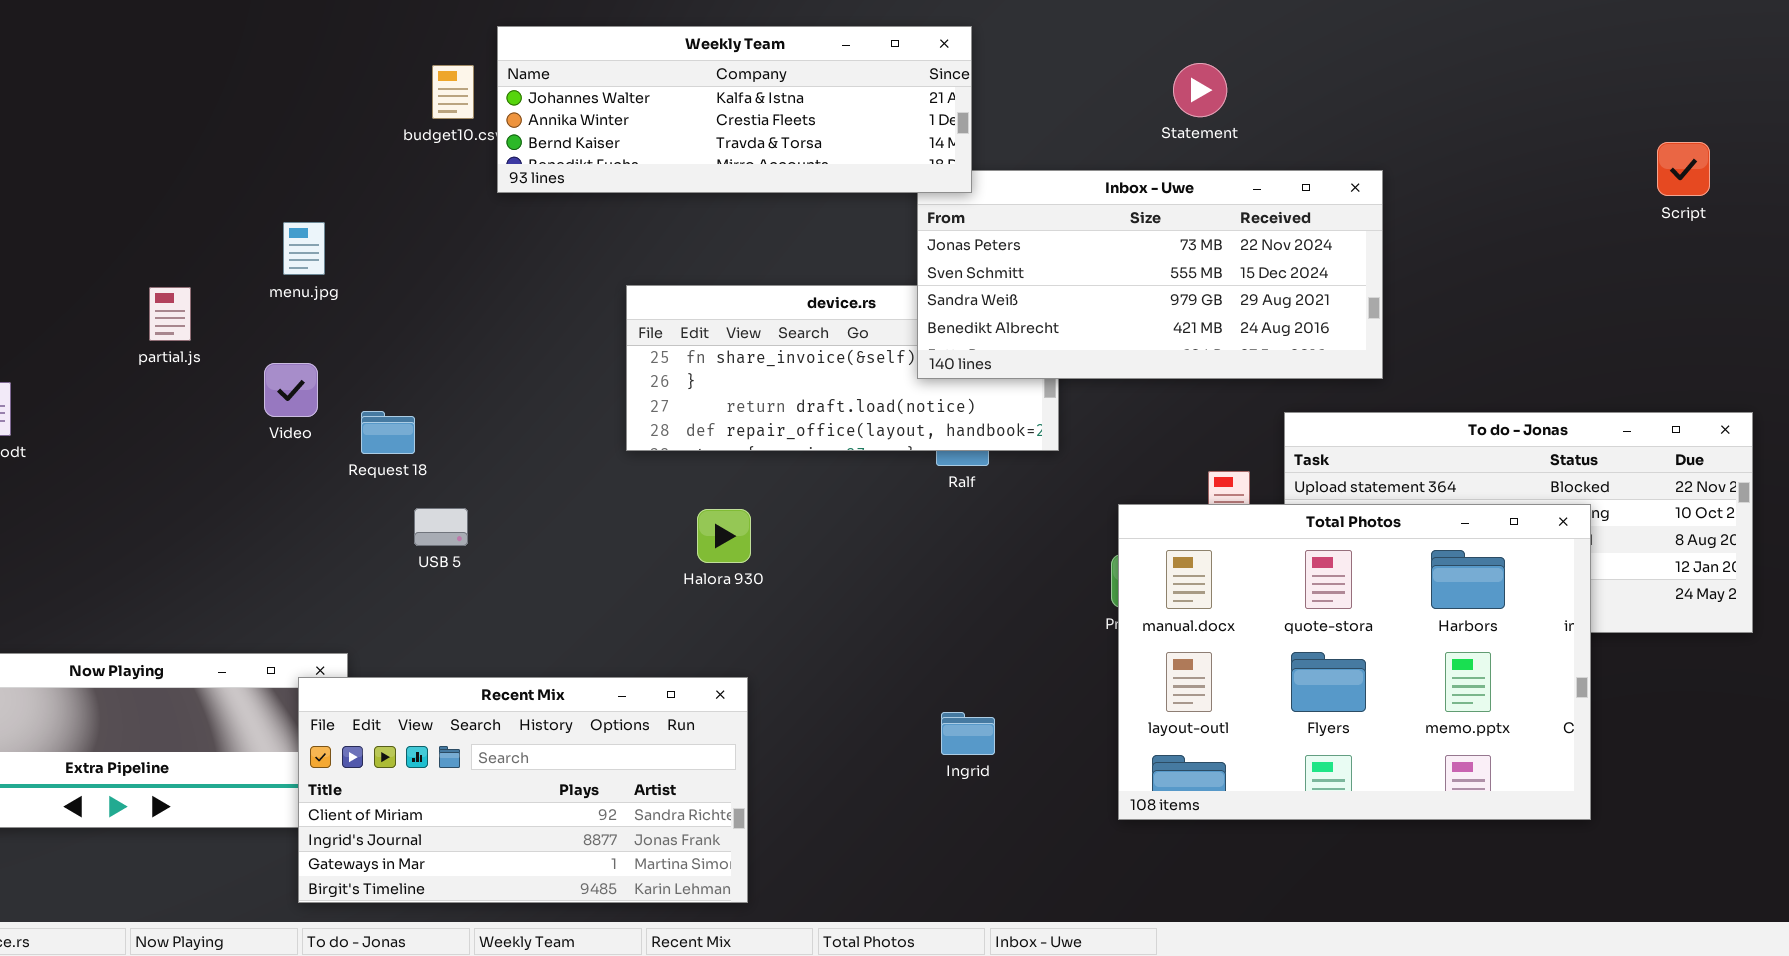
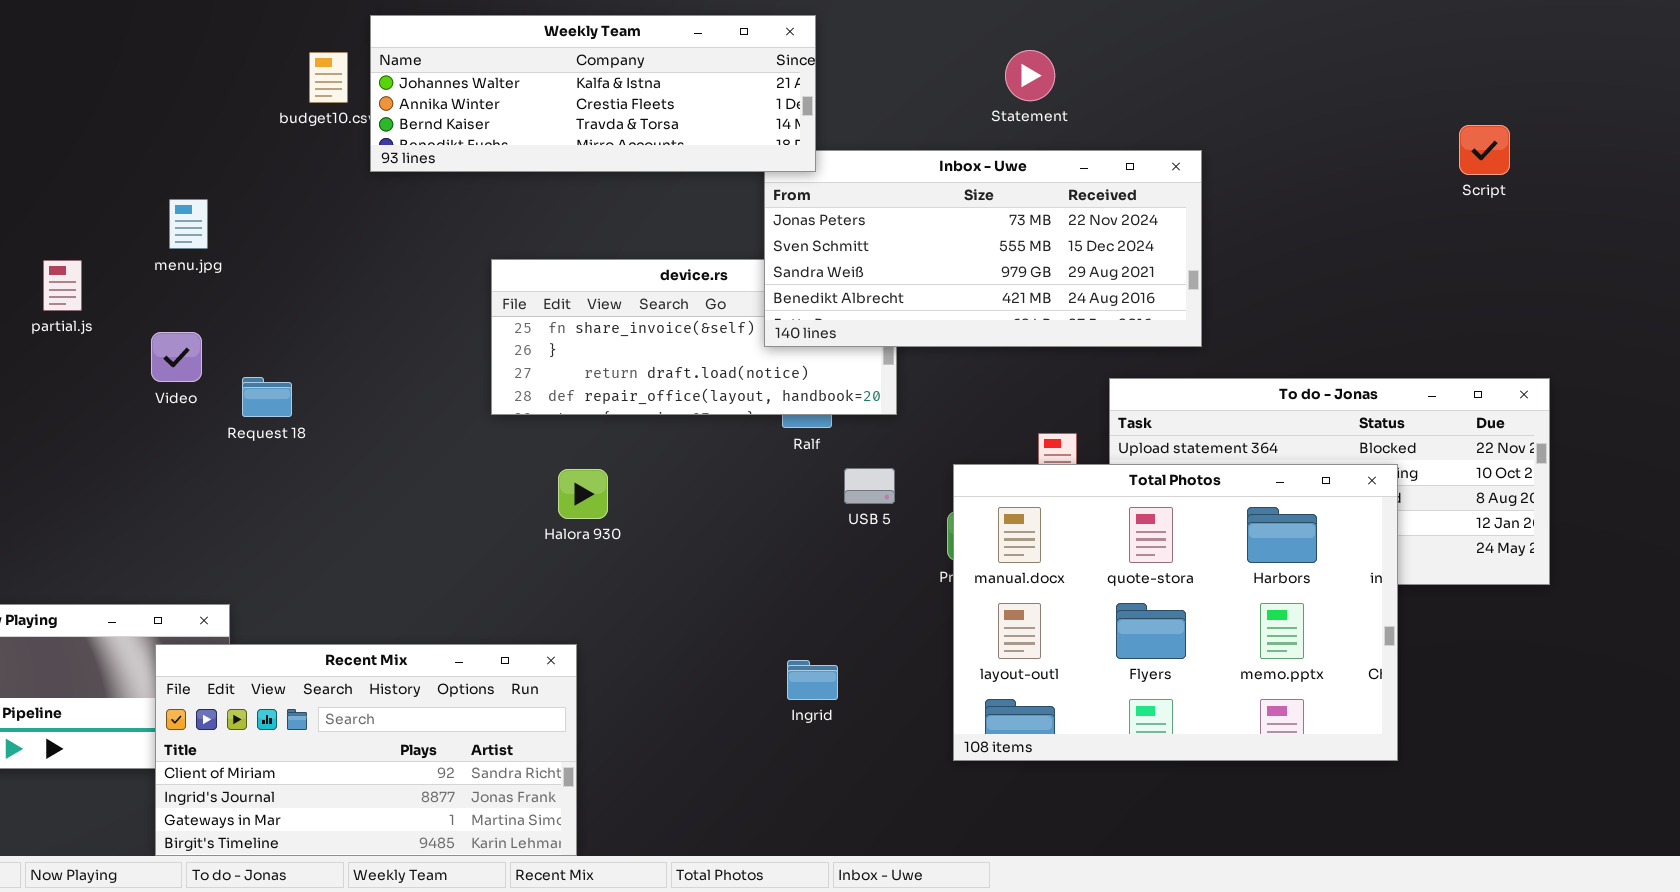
USB 5: [414,508,468,546] -> [844,468,895,504], moved
Recent Mix: [298,677,748,903] -> [155,644,577,856], moved

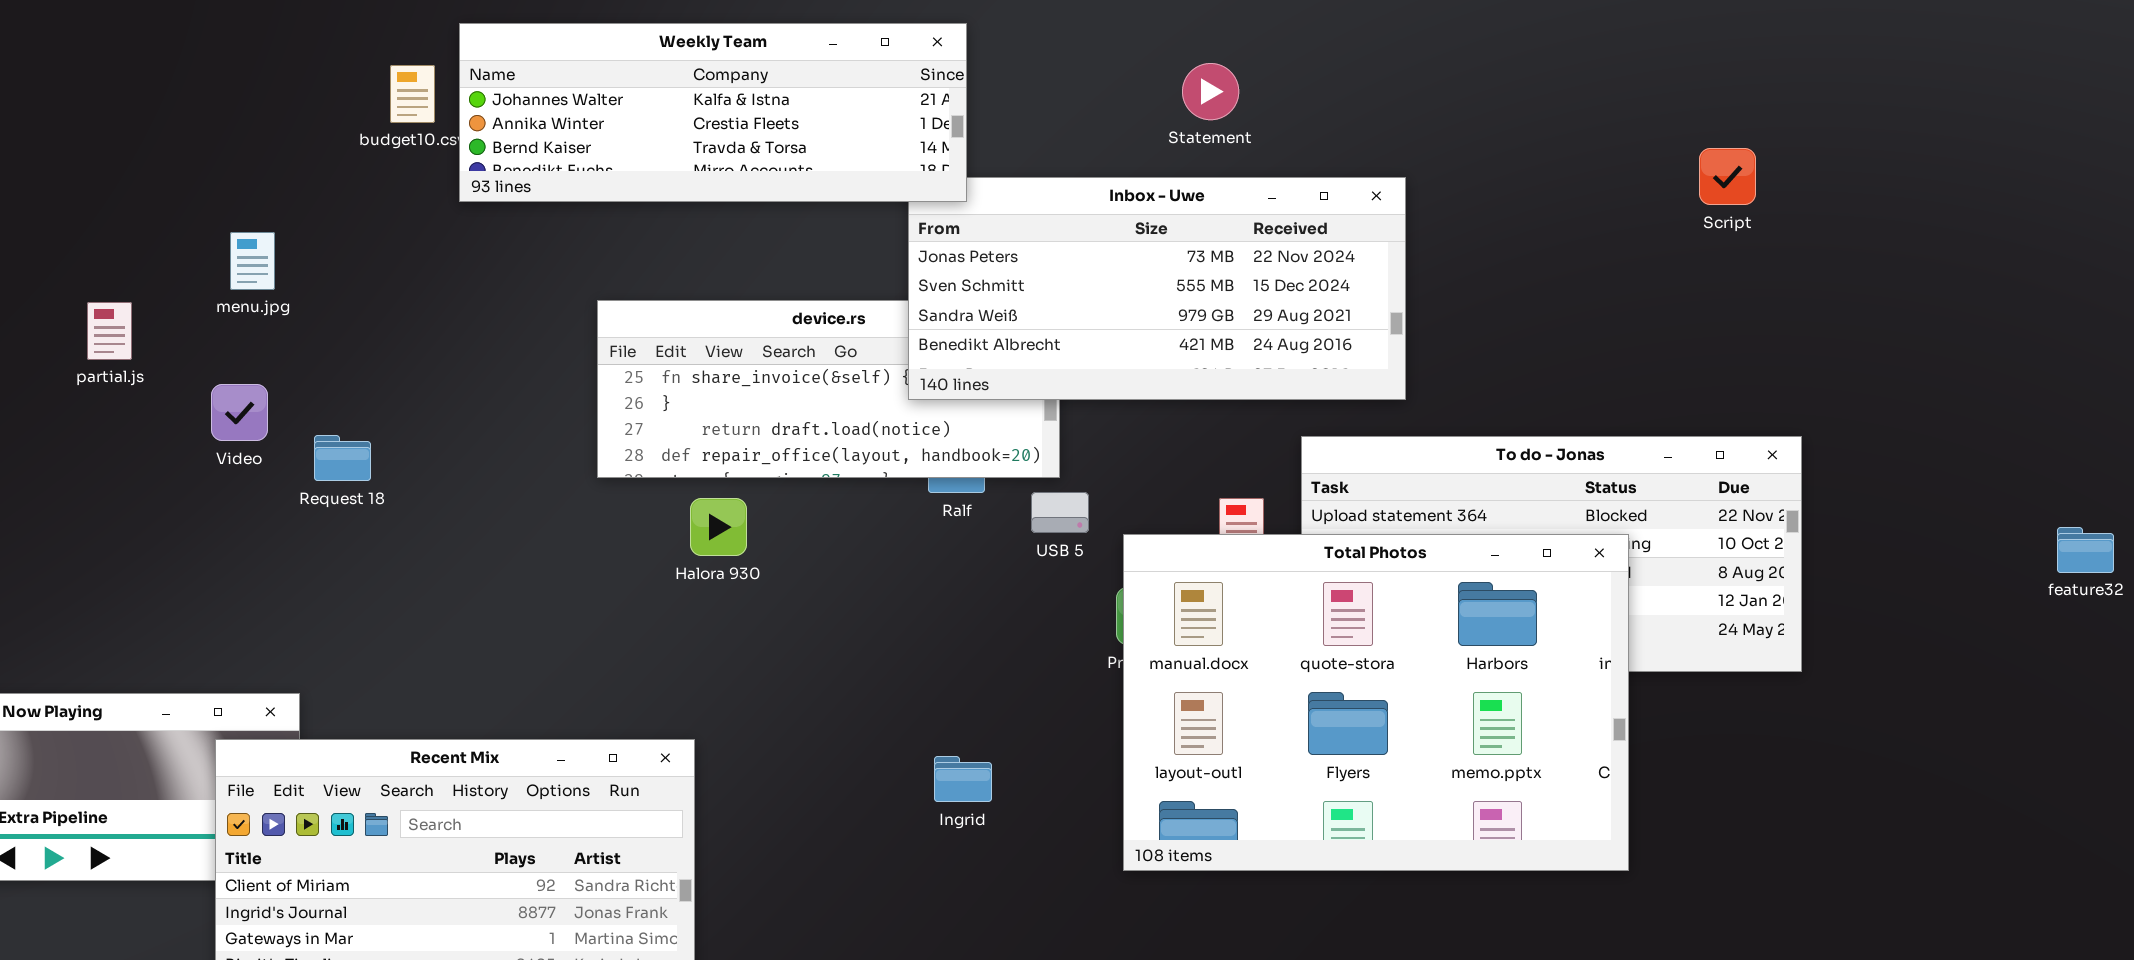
USB 5: [844,468,895,504] -> [1031,492,1089,533], moved
Halora 930: [558,469,608,519] -> [690,498,747,556], moved

